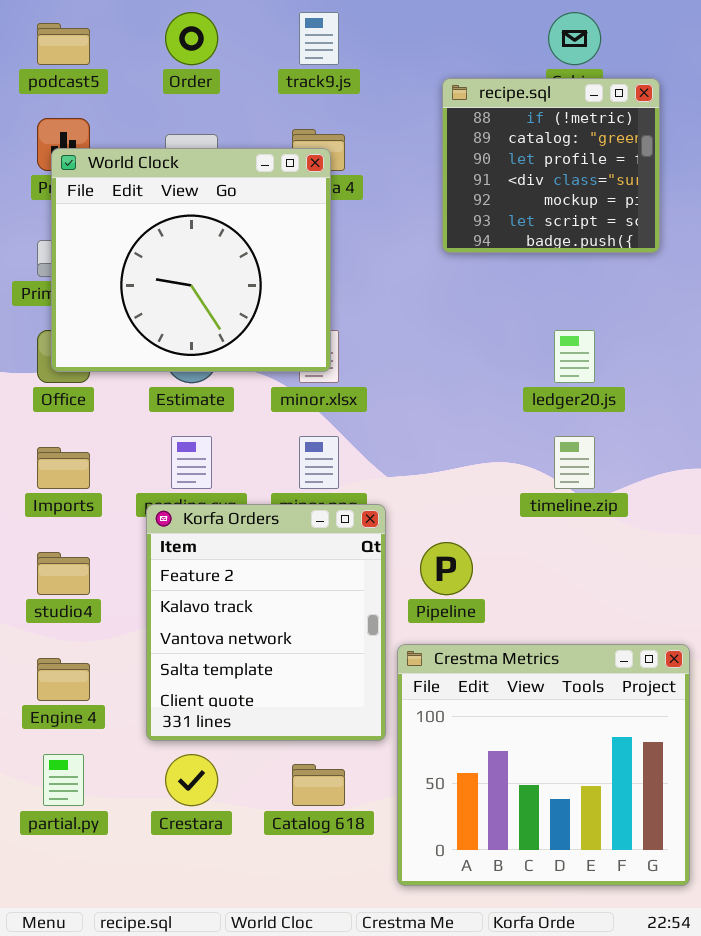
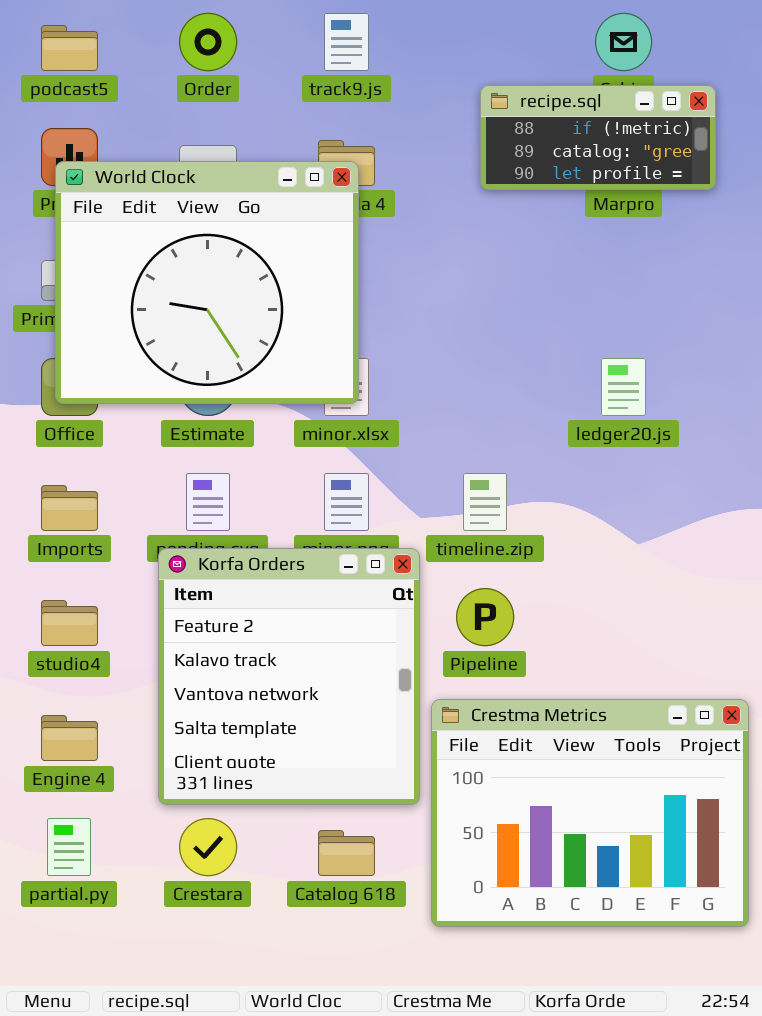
recipe.sql: [442,78,660,253] -> [480,85,716,190], resized
timeline.zip: [554,436,595,489] -> [463,473,507,531], moved
Crestma Metrics: [397,644,690,886] -> [431,699,749,927], resized

